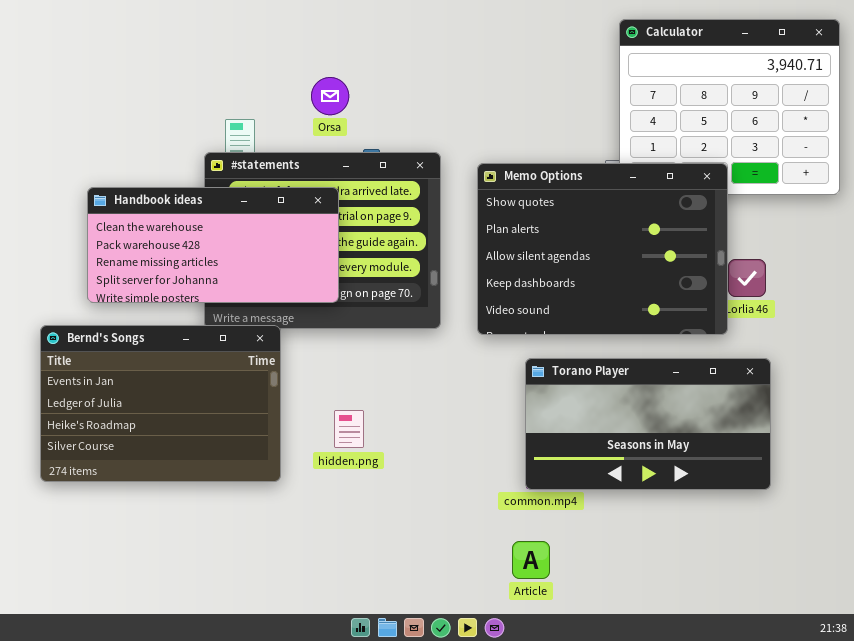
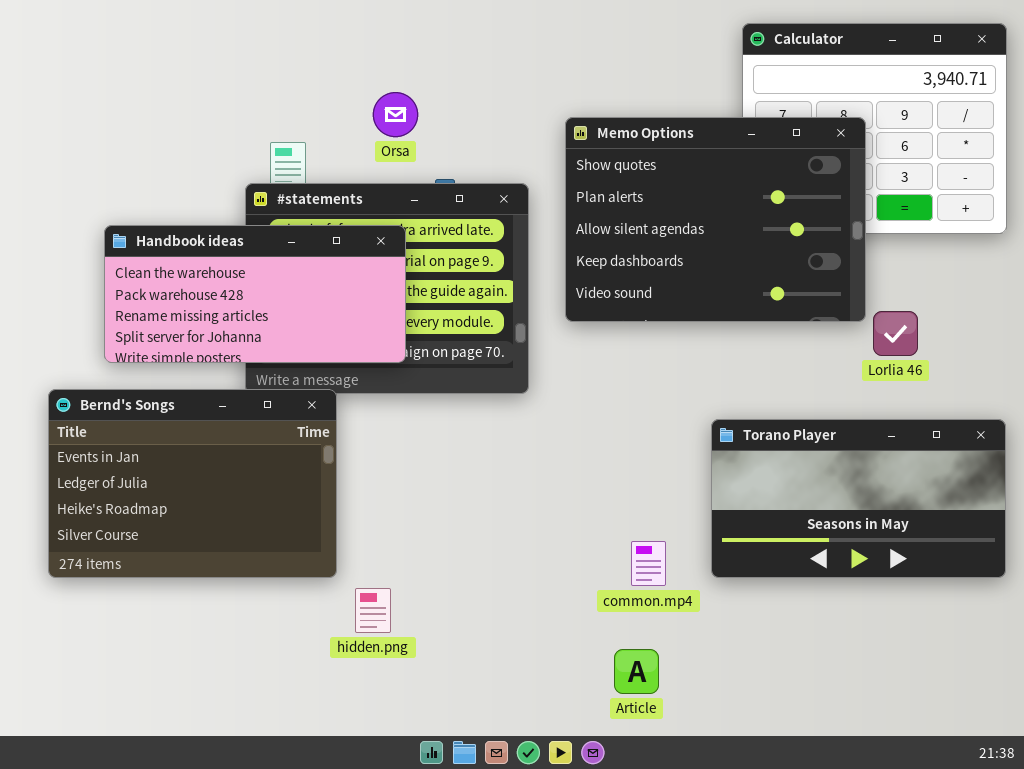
Memo Options: [477,163,728,335] -> [565,117,866,322], moved
Torano Player: [525,358,771,490] -> [711,419,1006,578], moved
hidden.png: [334,410,364,448] -> [355,588,391,633], moved

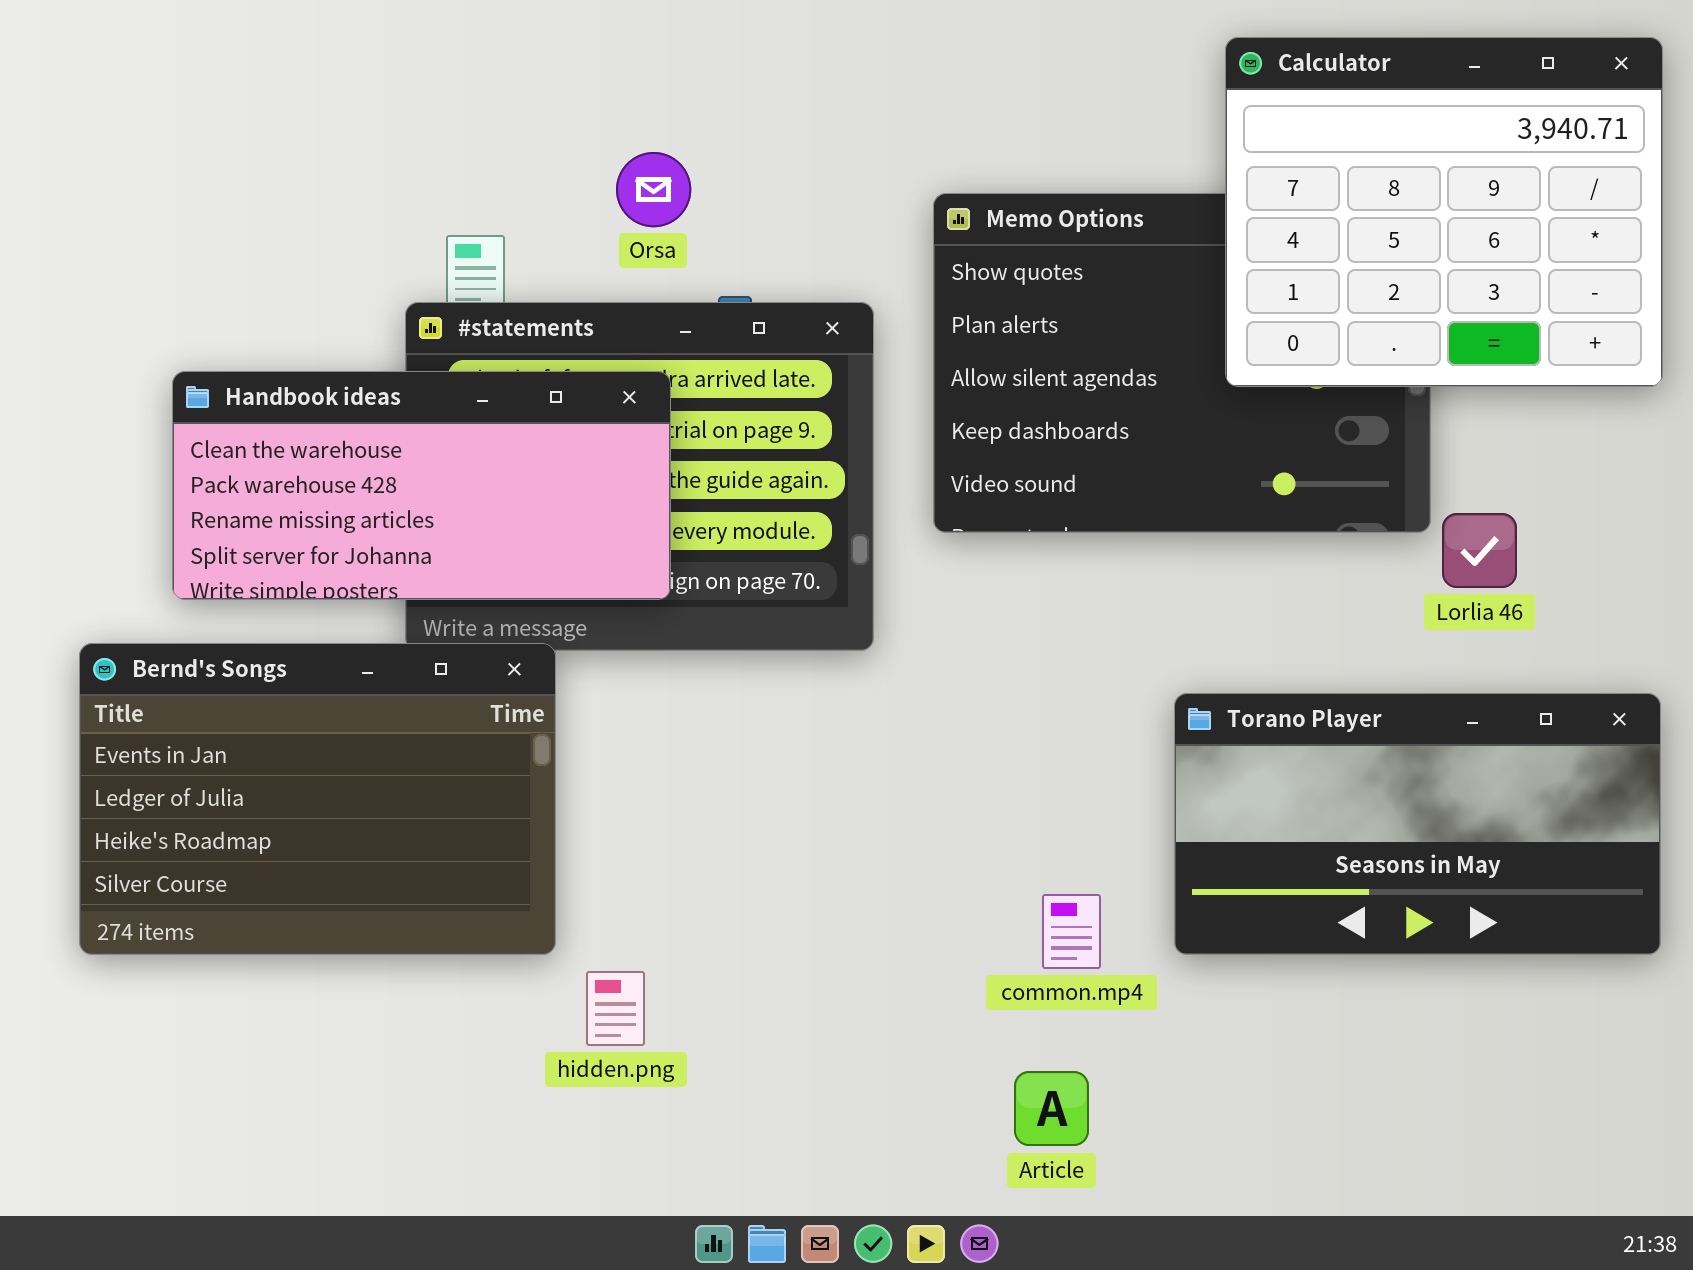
Calculator: [742,23,1007,234] -> [1225,37,1663,387], raised

